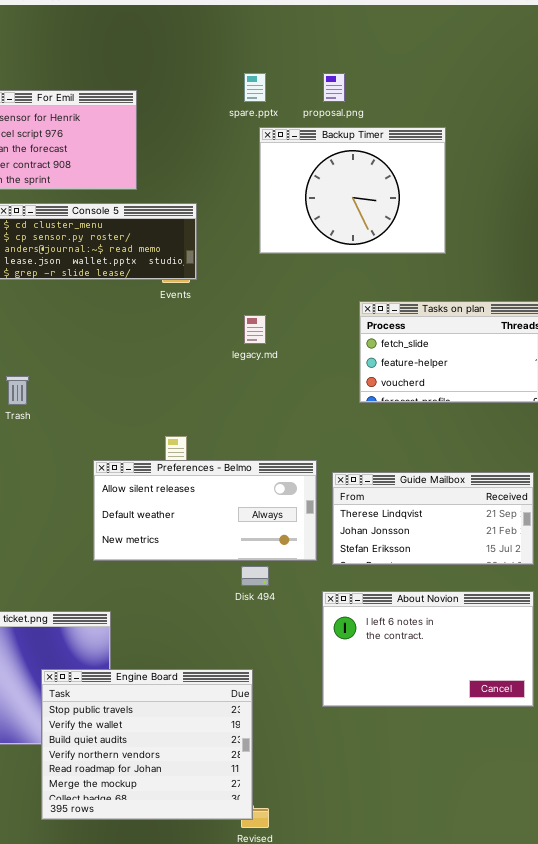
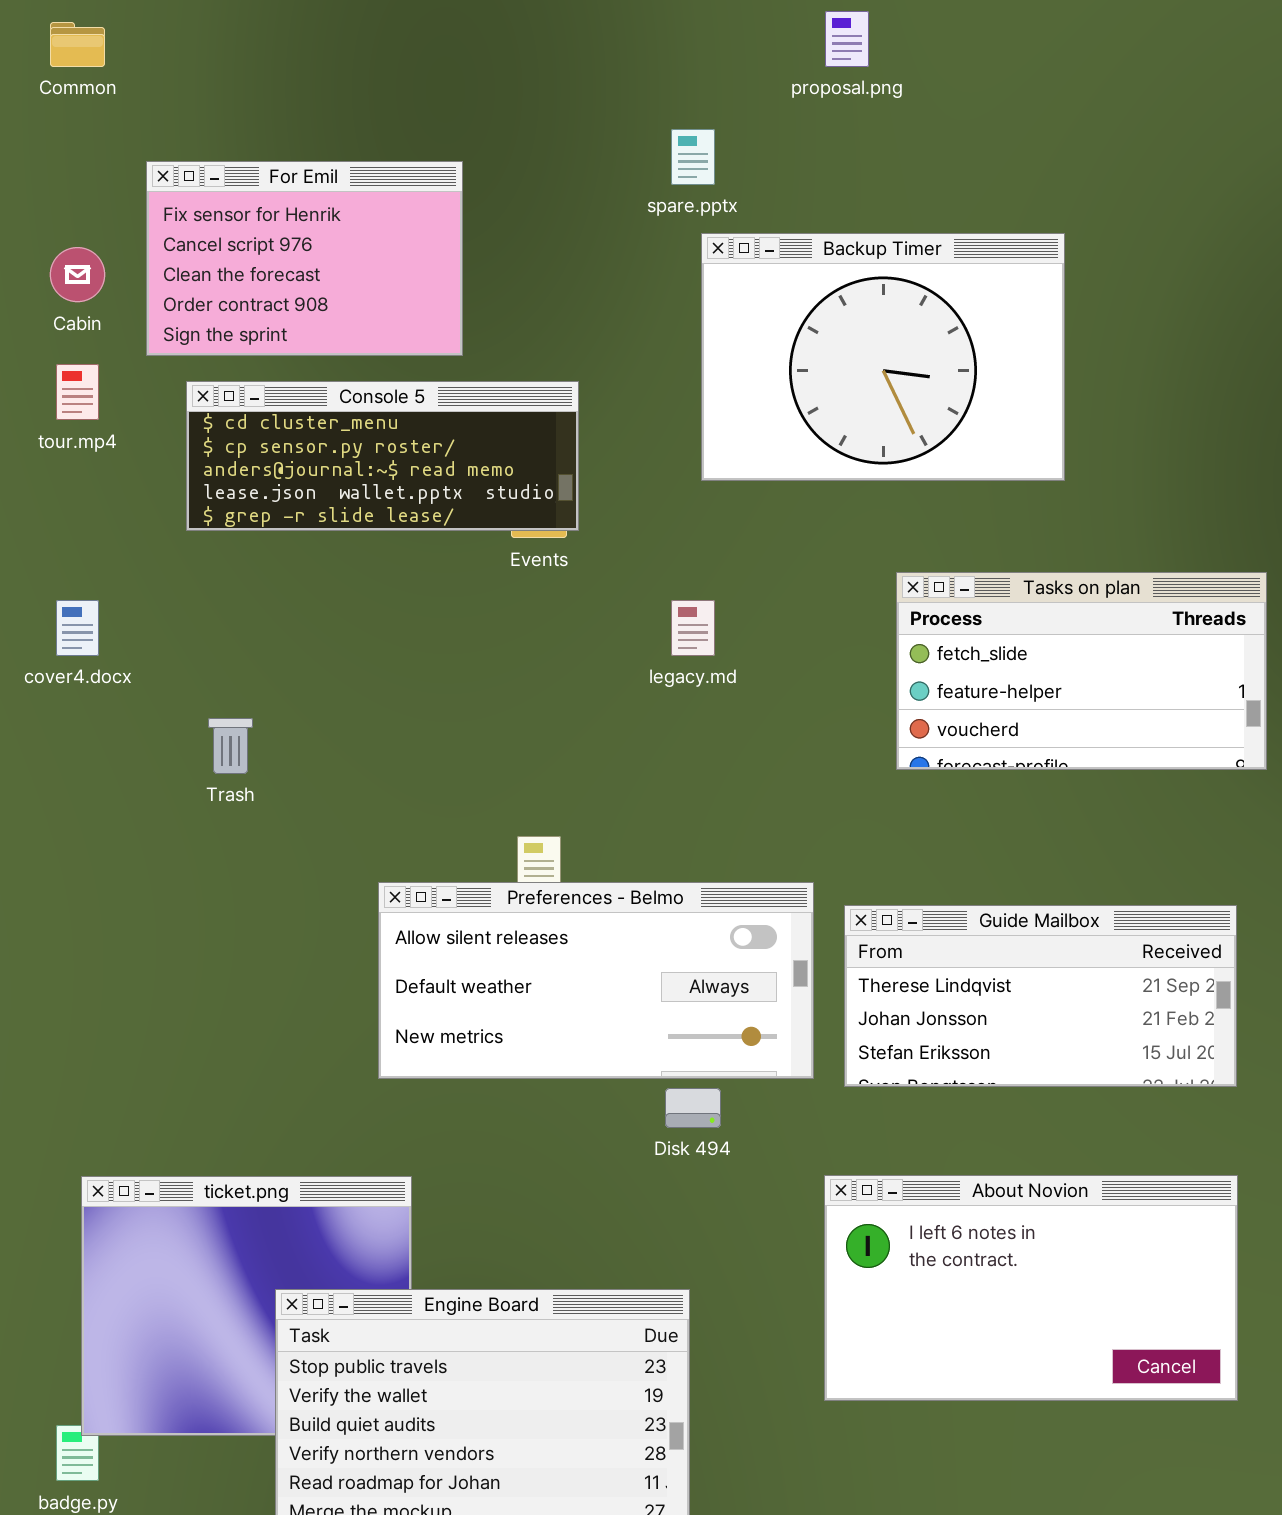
proposal.png: [323,73,345,102] -> [825,11,869,67], moved
About Novion: [322,591,534,707] -> [824,1175,1238,1401], moved

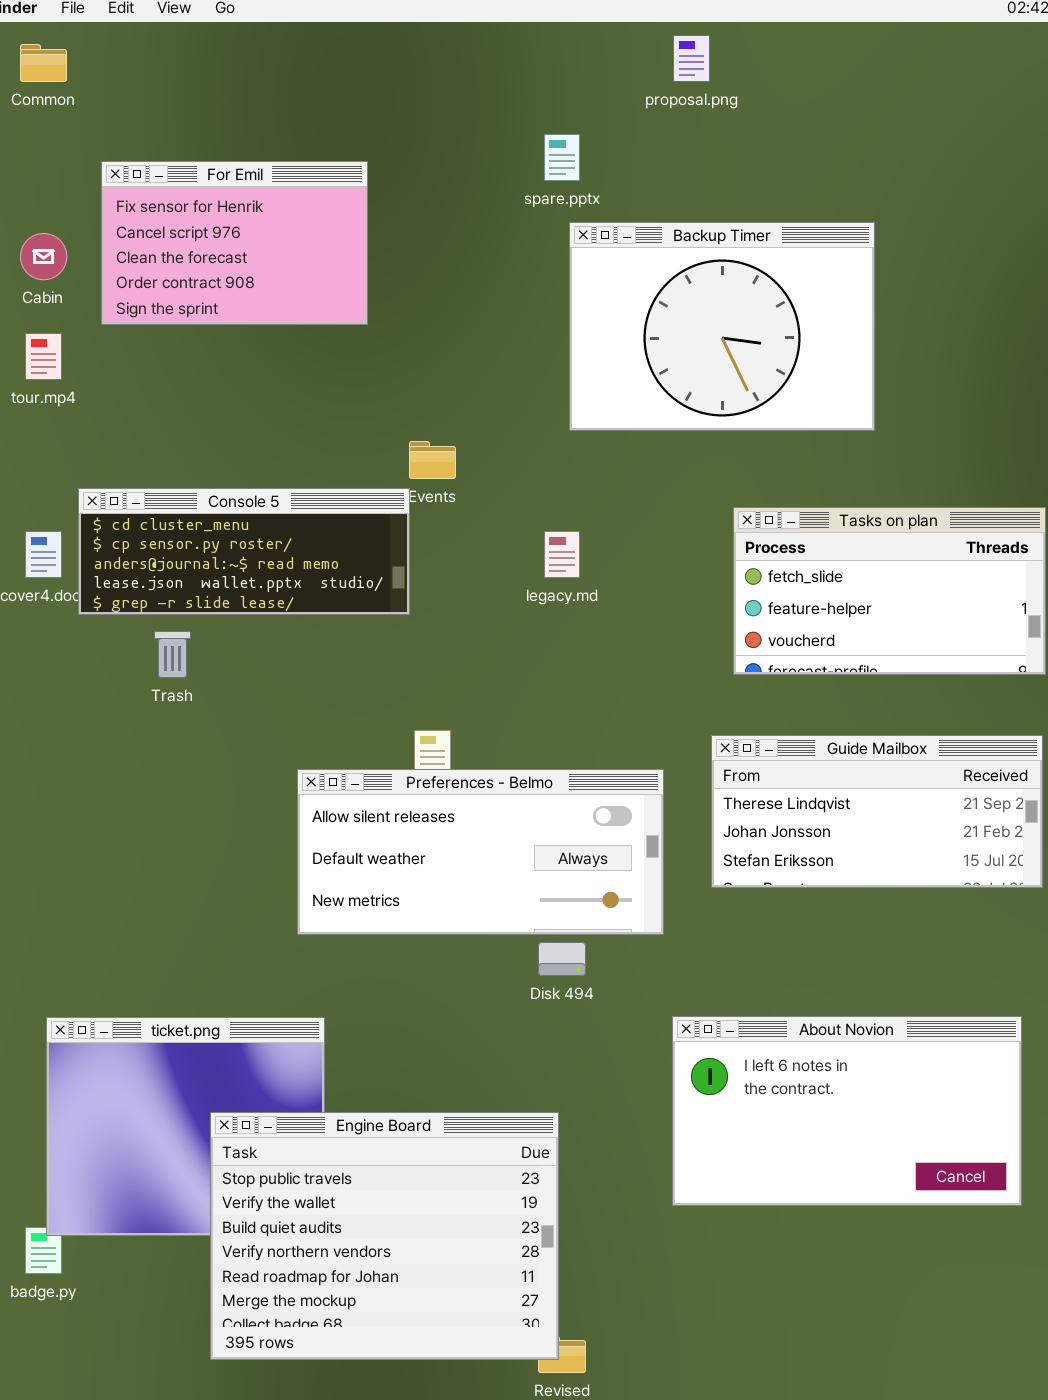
Console 5: [186,381,579,531] -> [78,488,410,615], moved
Guide Mailbox: [844,905,1237,1087] -> [711,735,1043,888], moved

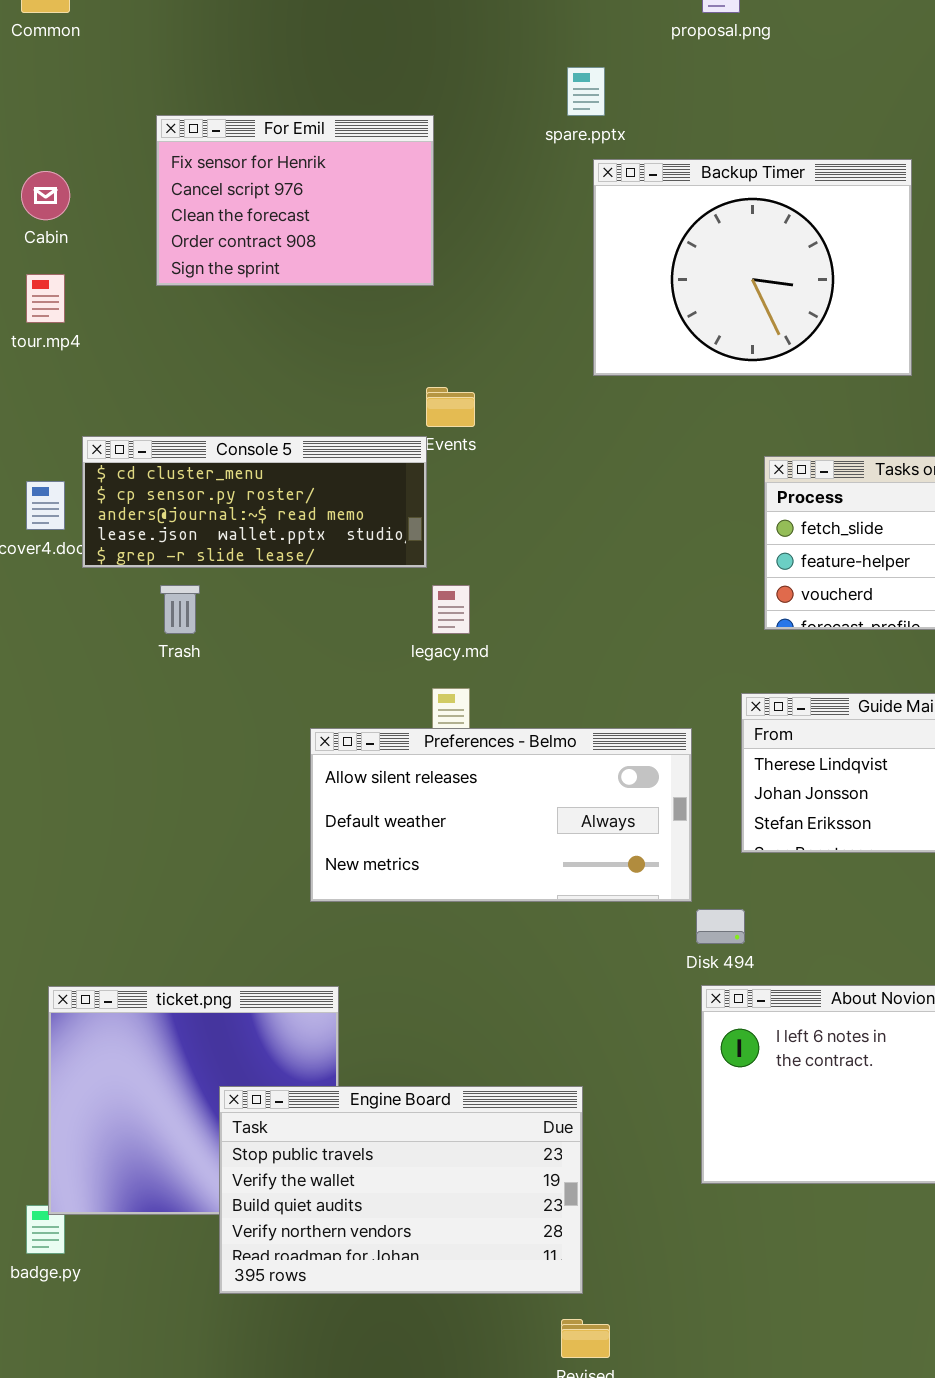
For Emil: [101,161,368,325] -> [156,115,434,286], moved
legacy.md: [544,531,580,578] -> [432,585,470,634], moved
Disk 494: [538,942,586,976] -> [696,909,745,944], moved
Engine Board: [210,1112,559,1360] -> [219,1086,583,1294], resized

